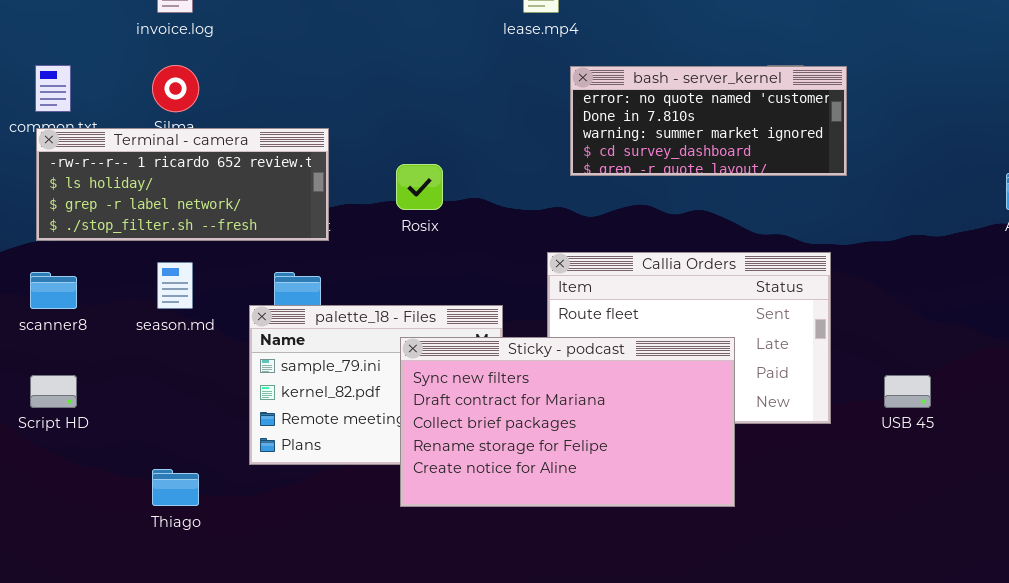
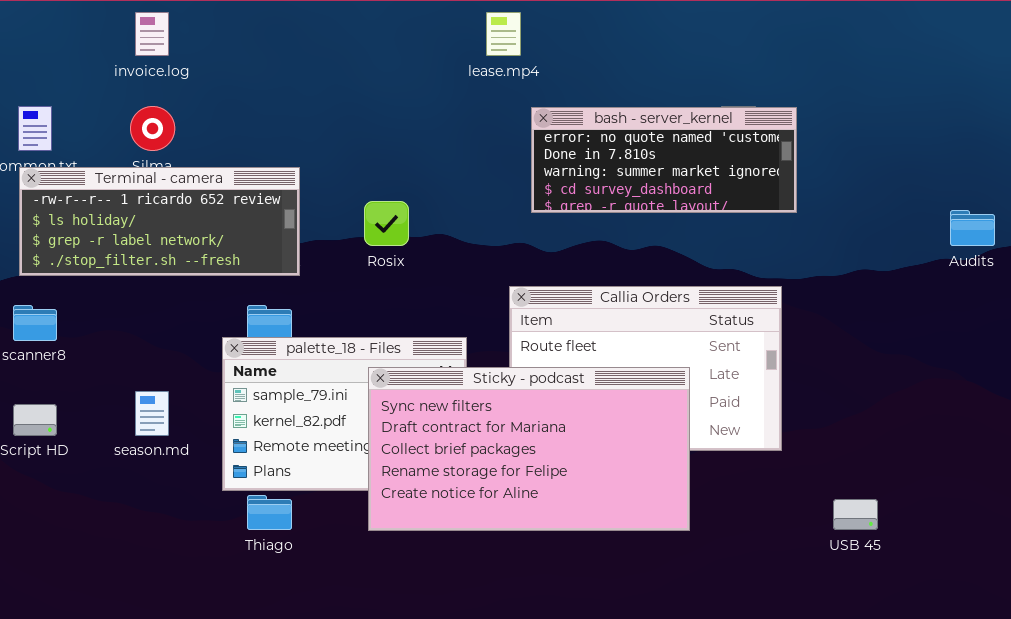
season.md: [157,262,193,309] -> [135,391,169,436], moved
USB 45: [884,375,931,408] -> [833,499,878,530], moved
Thiago: [152,469,199,506] -> [247,495,292,530], moved

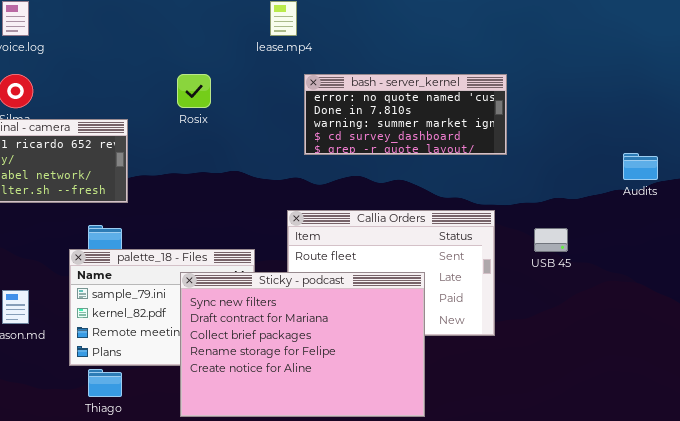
Rosix: [364,201,409,246] -> [177,74,211,108], moved
Sticky - podcast: [368,367,690,531] -> [180,272,425,417], resized
USB 45: [833,499,878,530] -> [534,228,568,252], moved

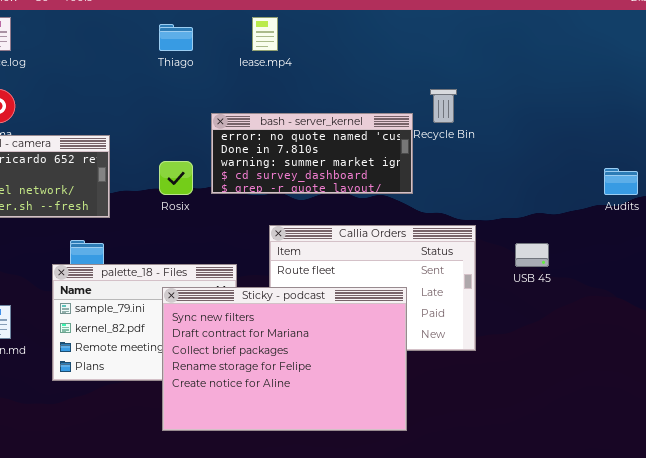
Rosix: [177,74,211,108] -> [159,161,193,195], moved
bash - server_kernel: [304,74,507,155] -> [211,113,413,194], moved
Thiago: [88,369,122,397] -> [159,24,193,51], moved

